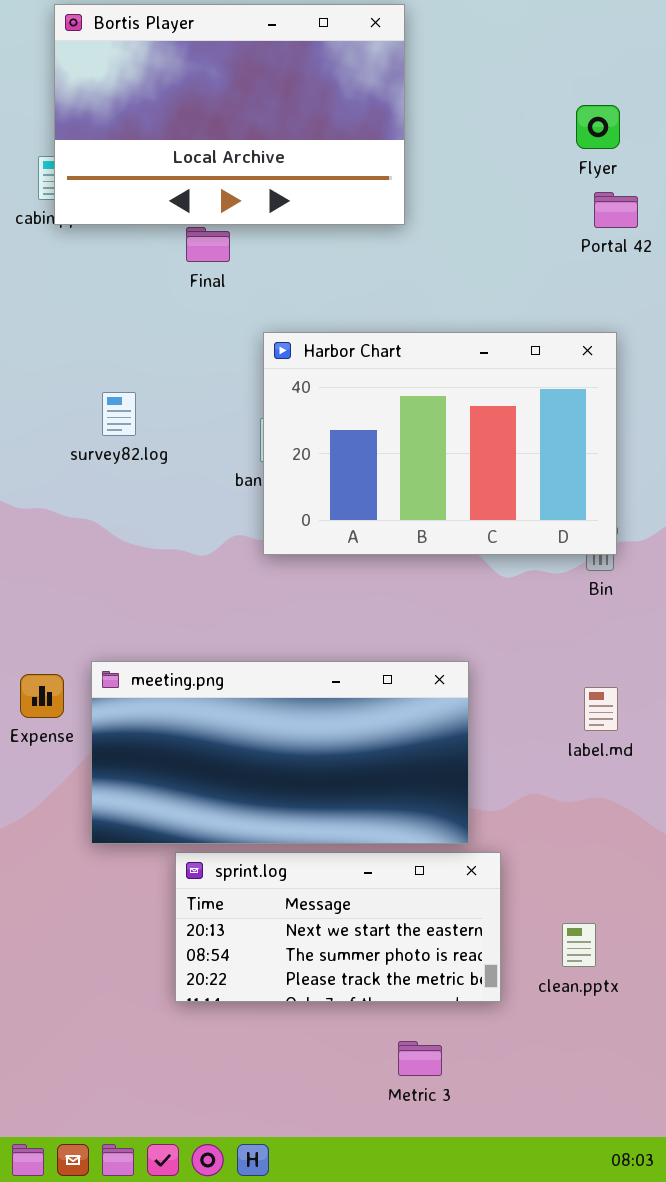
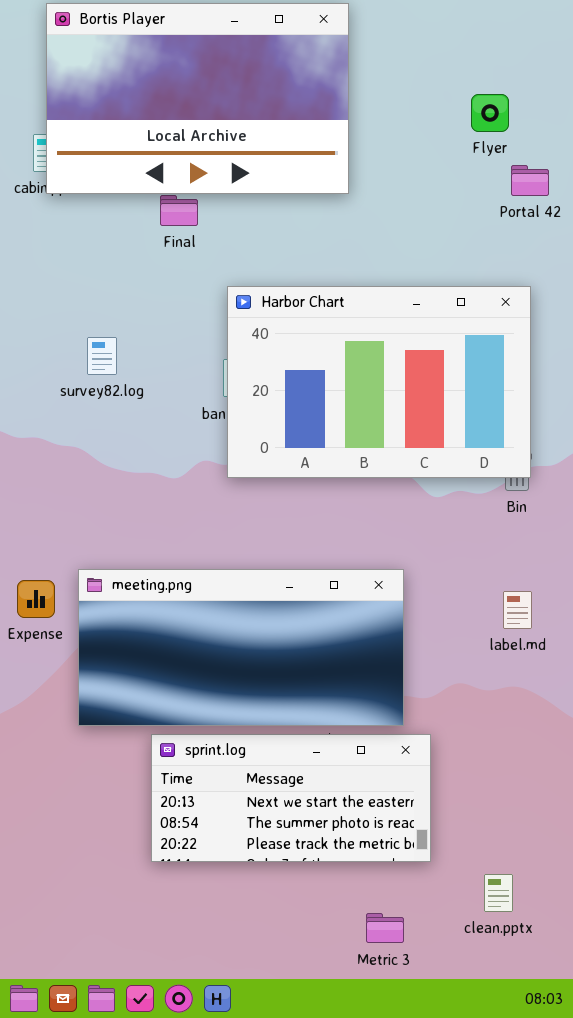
Flyer: [576,105,620,149] -> [471,94,509,132], moved
clean.pptx: [562,923,596,967] -> [484,874,513,912], moved
Metric 3: [398,1041,442,1076] -> [366,913,404,943], moved

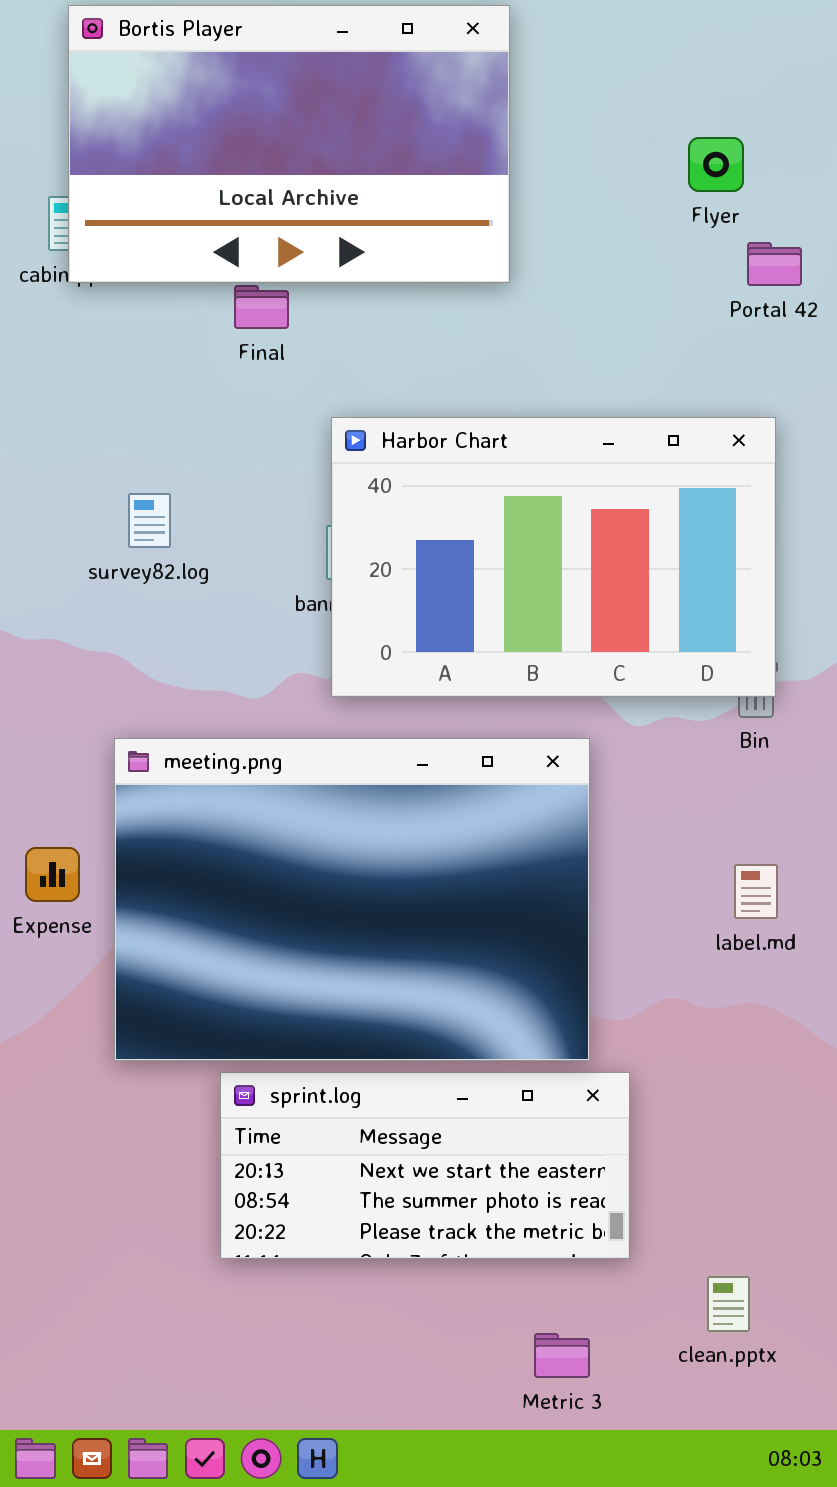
meeting.png: [78,569,404,726] -> [114,738,590,1061], resized

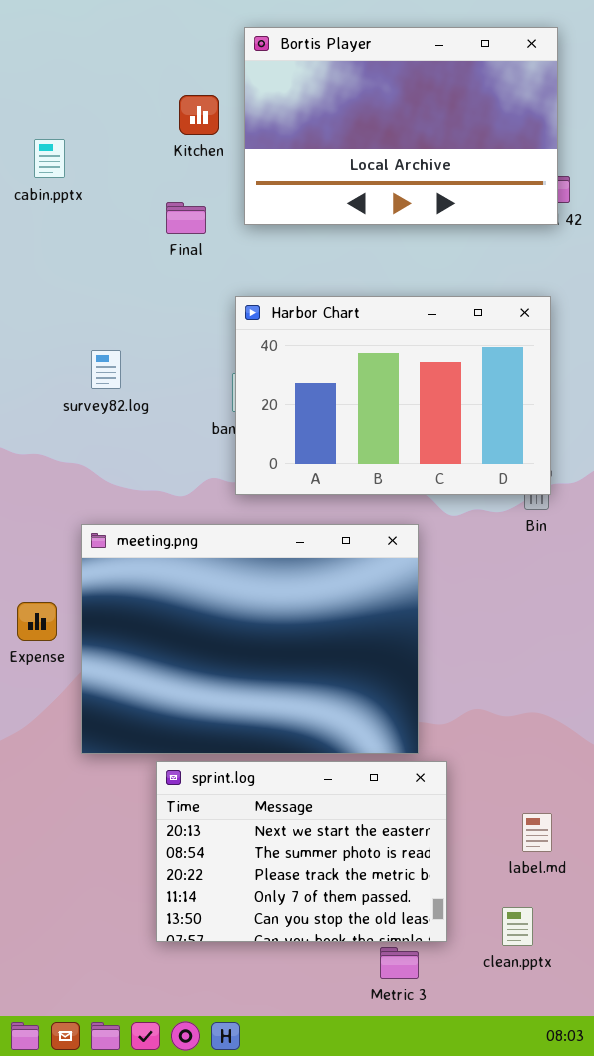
Bortis Player: [68,5,510,283] -> [244,27,558,225], moved
label.md: [734,864,778,919] -> [522,813,552,852], moved
sprint.log: [220,1072,630,1259] -> [156,761,447,942], resized

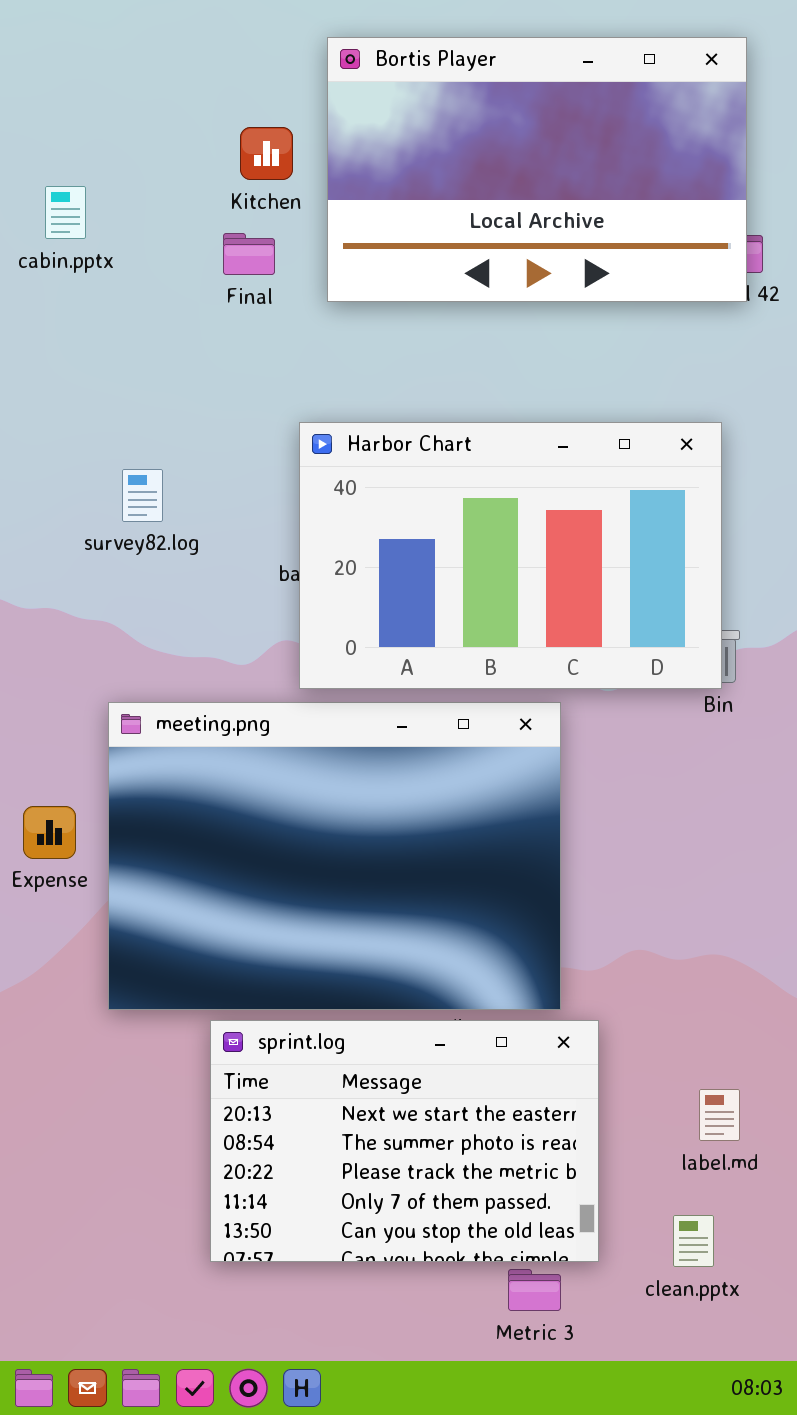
Final: [166,202,206,234] -> [223,233,275,275], moved
Harbor Chart: [235,296,551,495] -> [299,422,722,689], moved

